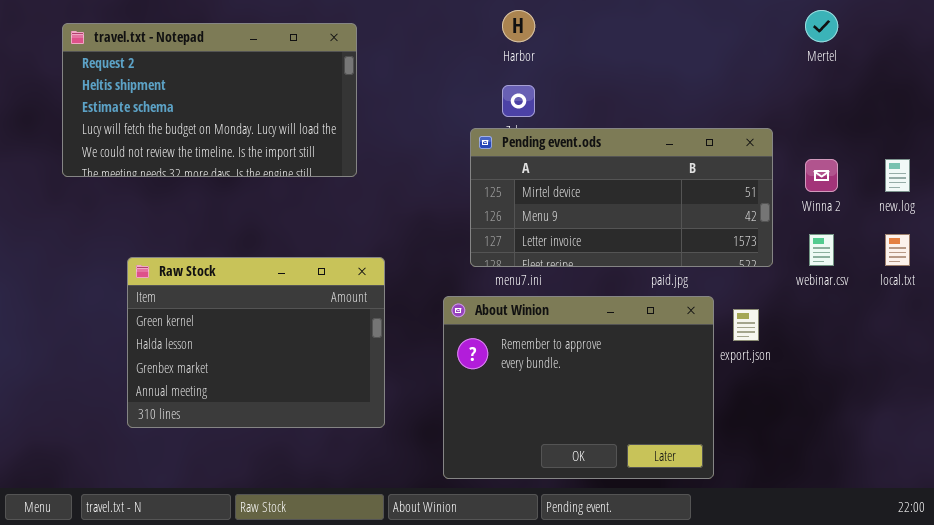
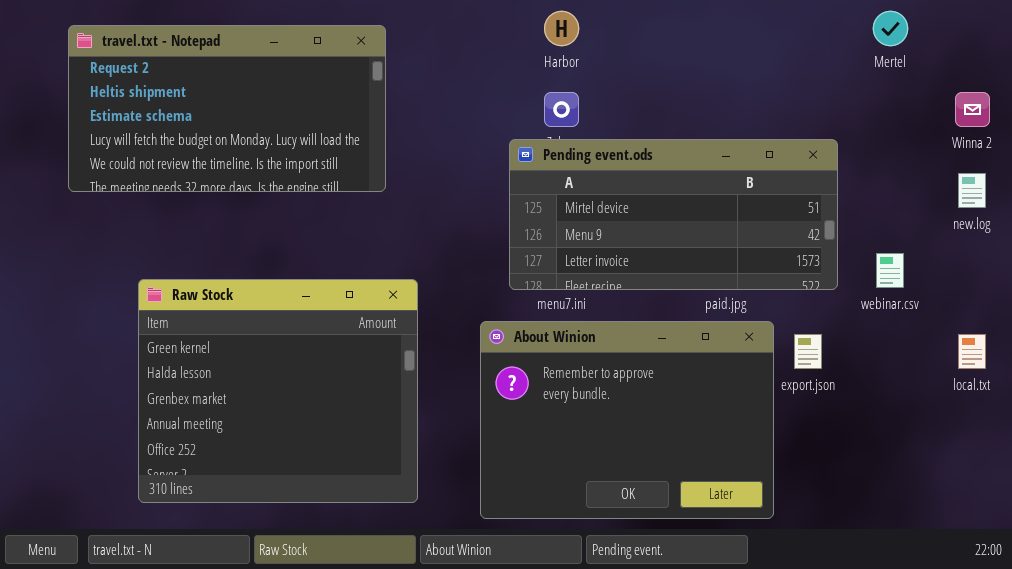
Winna 2: [805,159,838,192] -> [955,92,990,127], moved
local.txt: [885,234,910,266] -> [958,334,986,369], moved
Raw Stock: [127,257,385,428] -> [138,279,418,503], resized

